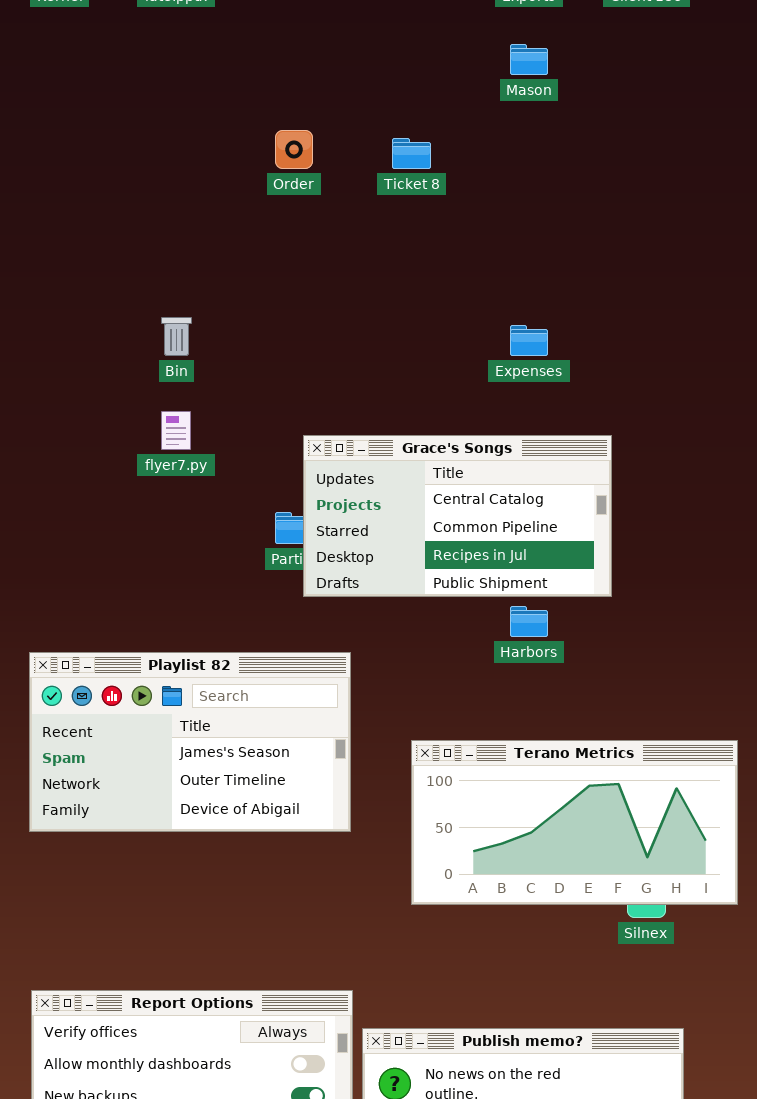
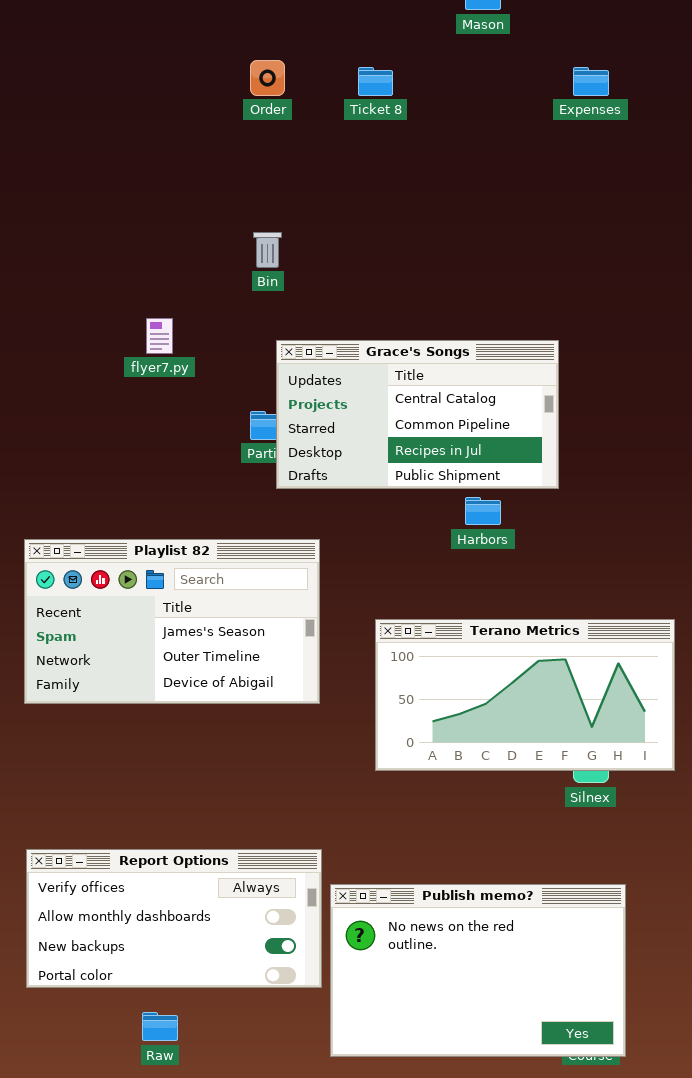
Bin: [161,317,192,356] -> [253,232,282,268], moved
Expenses: [510,325,548,356] -> [573,67,609,96], moved

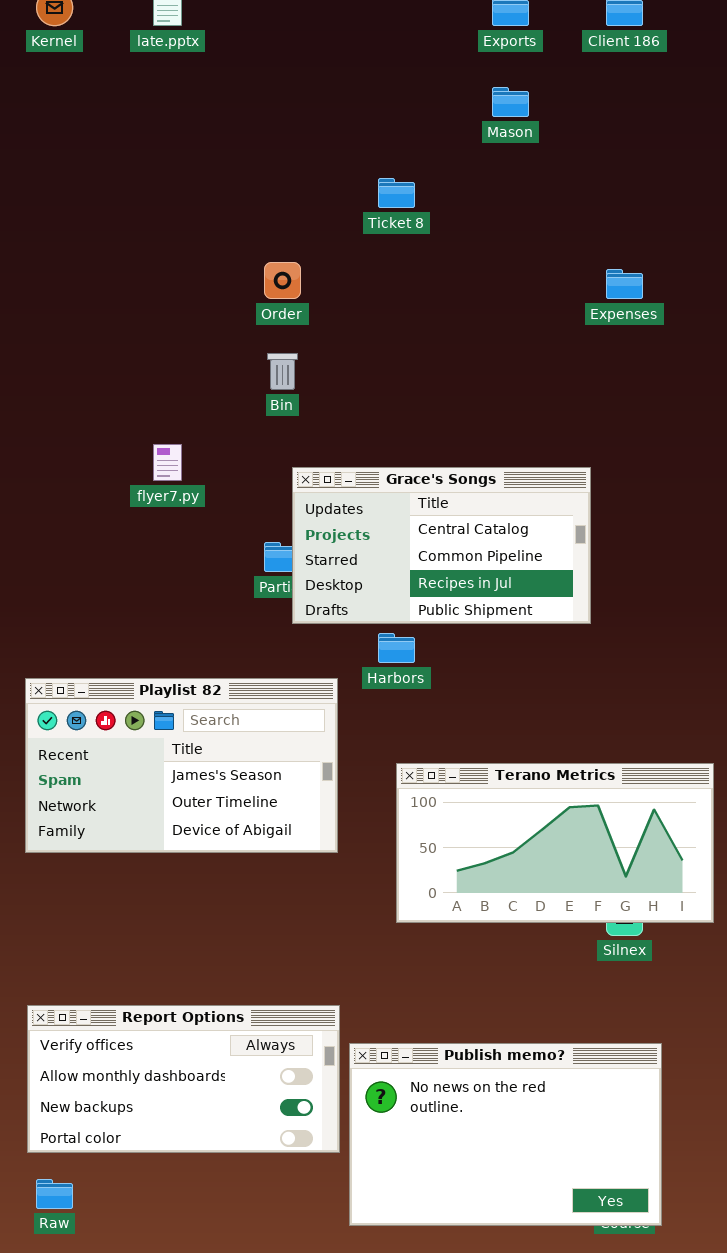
Order: [250,60,285,96] -> [264,262,301,299], moved
Expenses: [573,67,609,96] -> [606,269,643,299], moved
Harbors: [465,497,501,525] -> [378,633,415,663], moved
Raw: [142,1012,178,1041] -> [36,1179,73,1209], moved

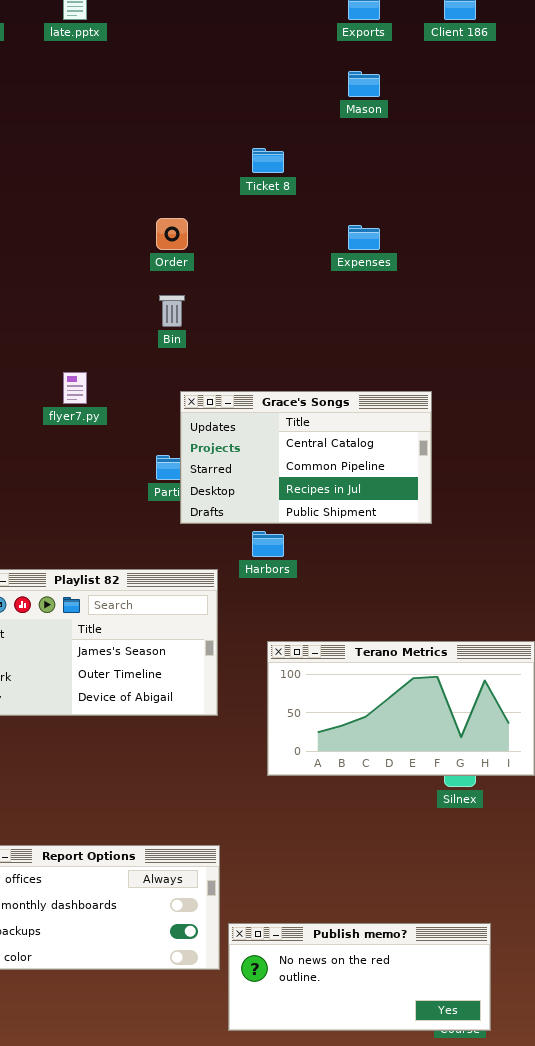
Expenses: [606,269,643,299] -> [348,225,380,250], moved
Publish memo?: [349,1043,662,1226] -> [228,923,491,1031], resized

